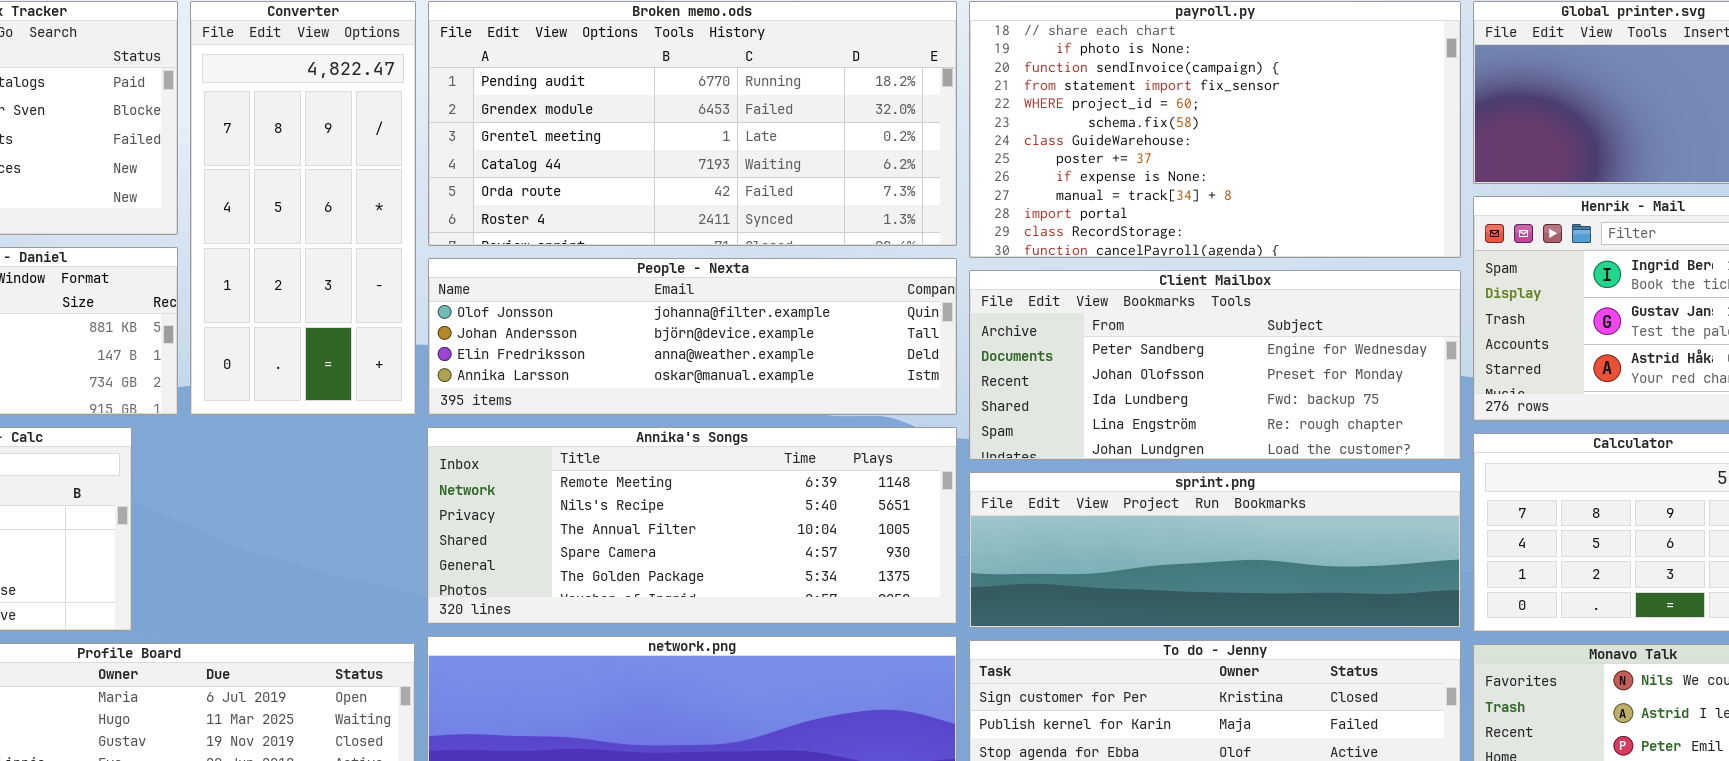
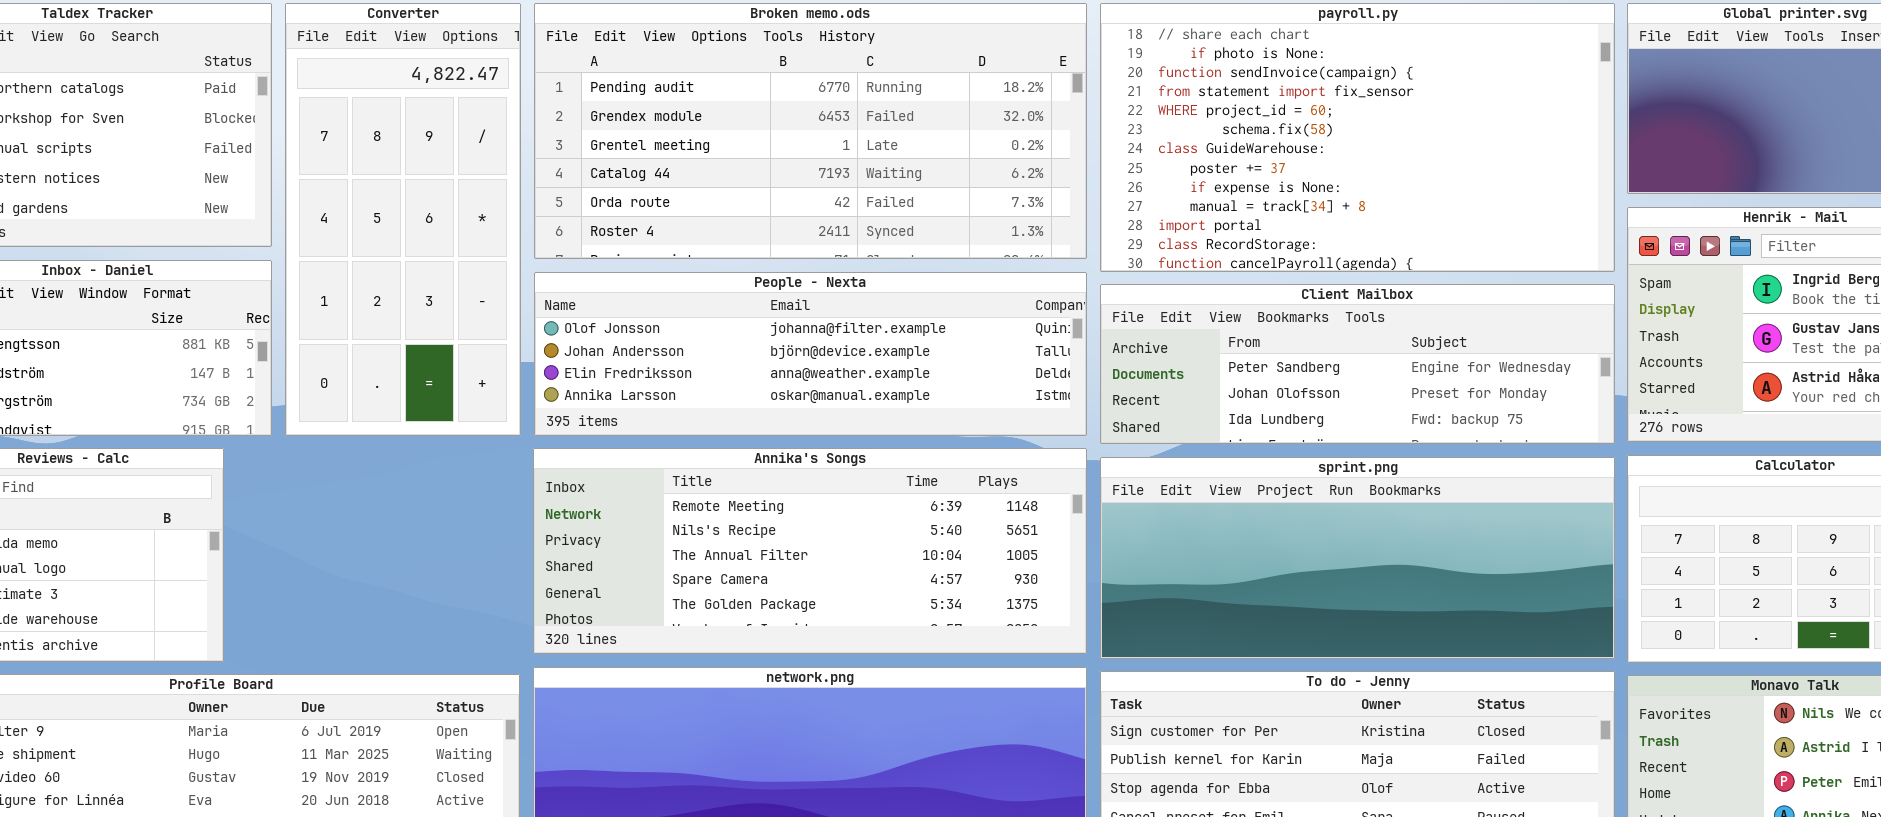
Client Mailbox: [969,270,1461,460] -> [1100,284,1615,444], resized
sprint.png: [969,472,1461,628] -> [1100,457,1615,659], resized

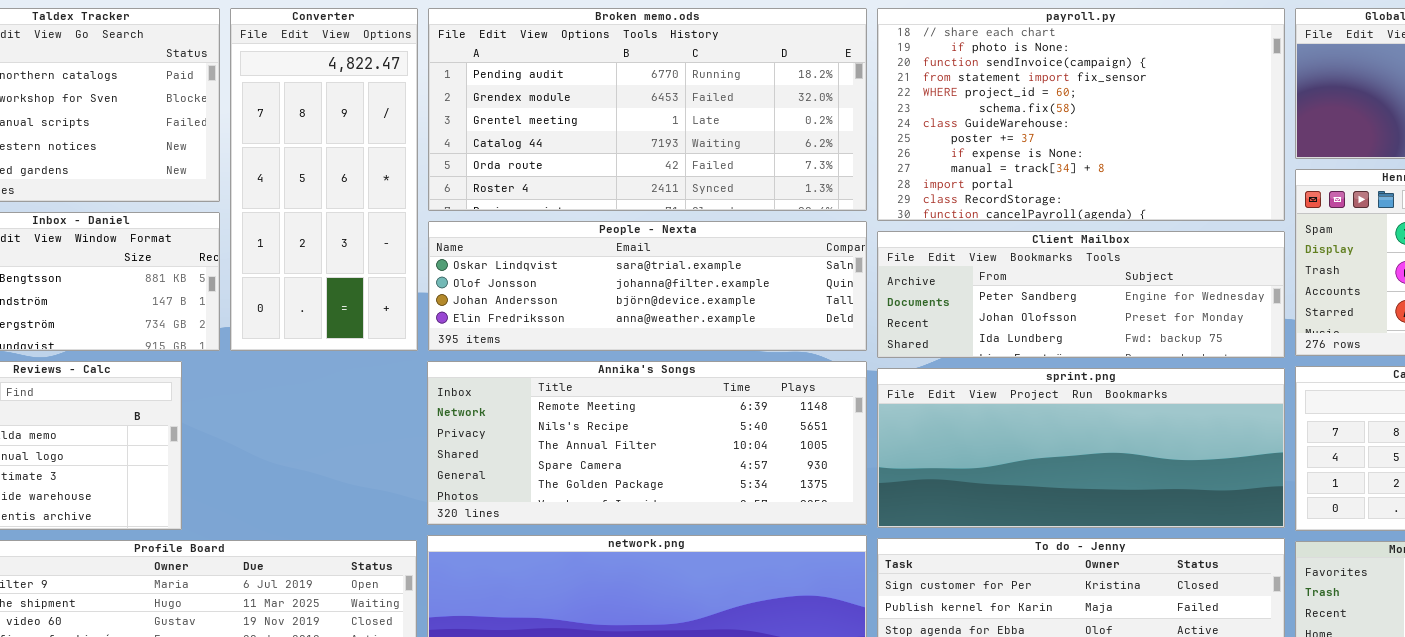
People - Nexta: [534,272,1087,436] -> [428,221,867,351], scrolled up 1 row

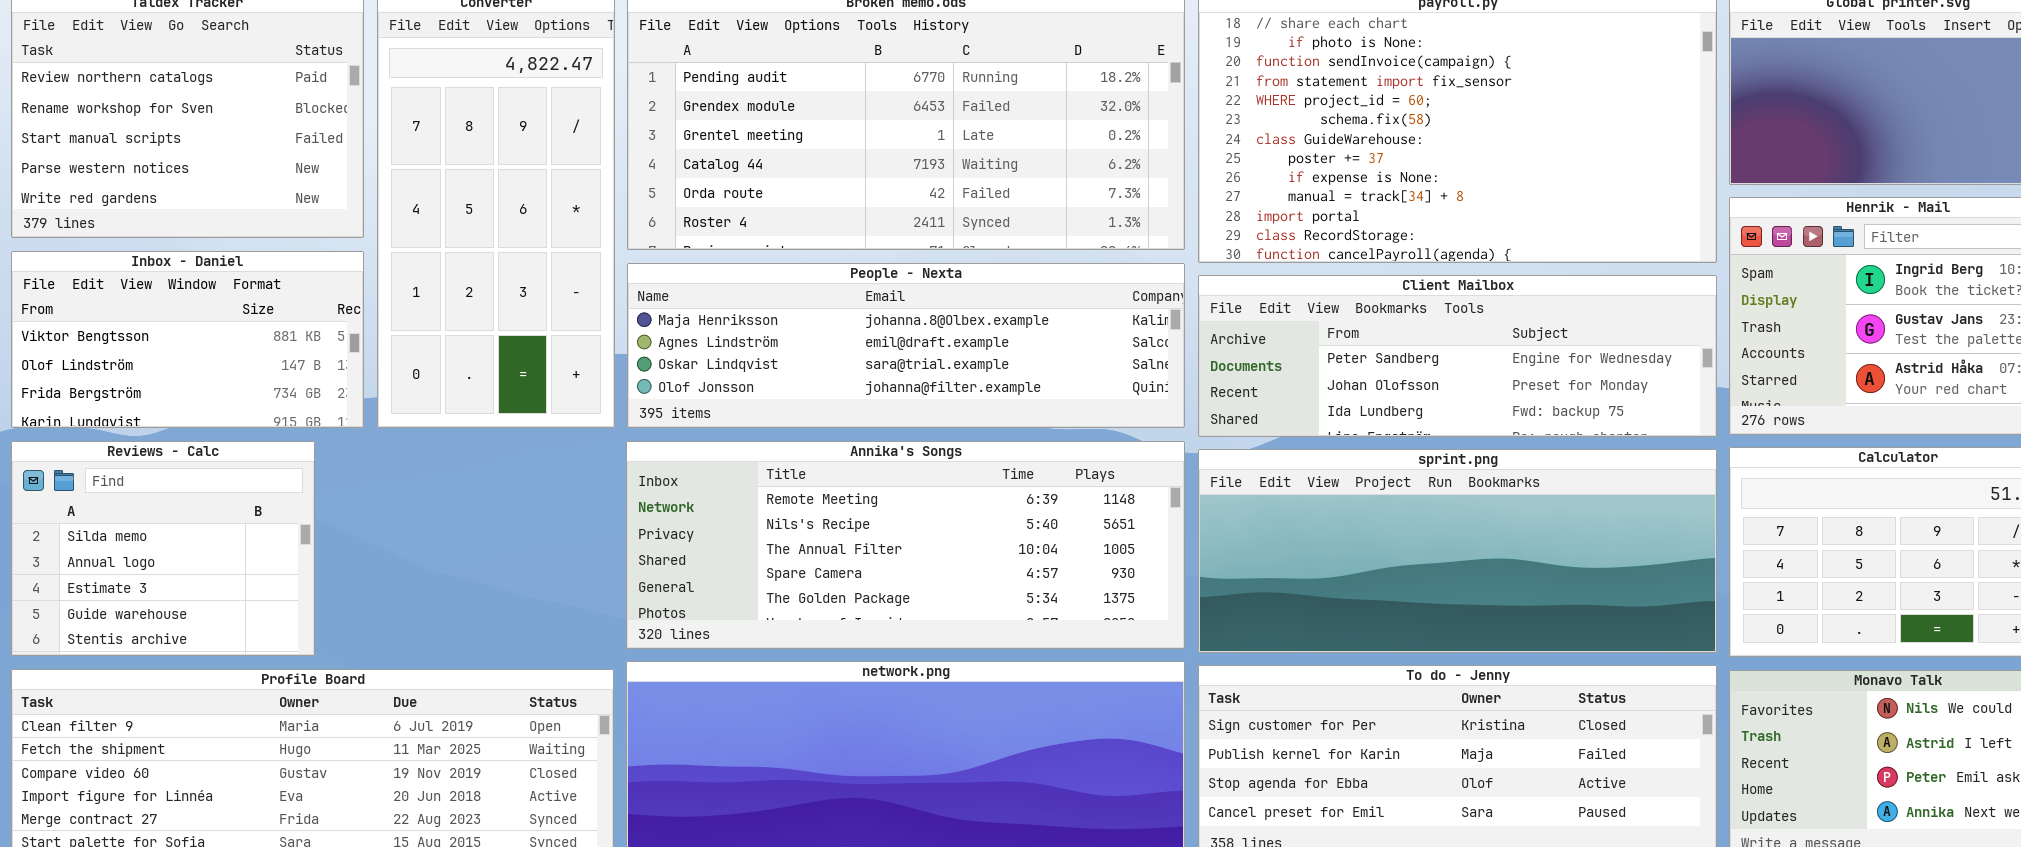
People - Nexta: [428,221,867,351] -> [627,263,1185,428], scrolled up 2 rows

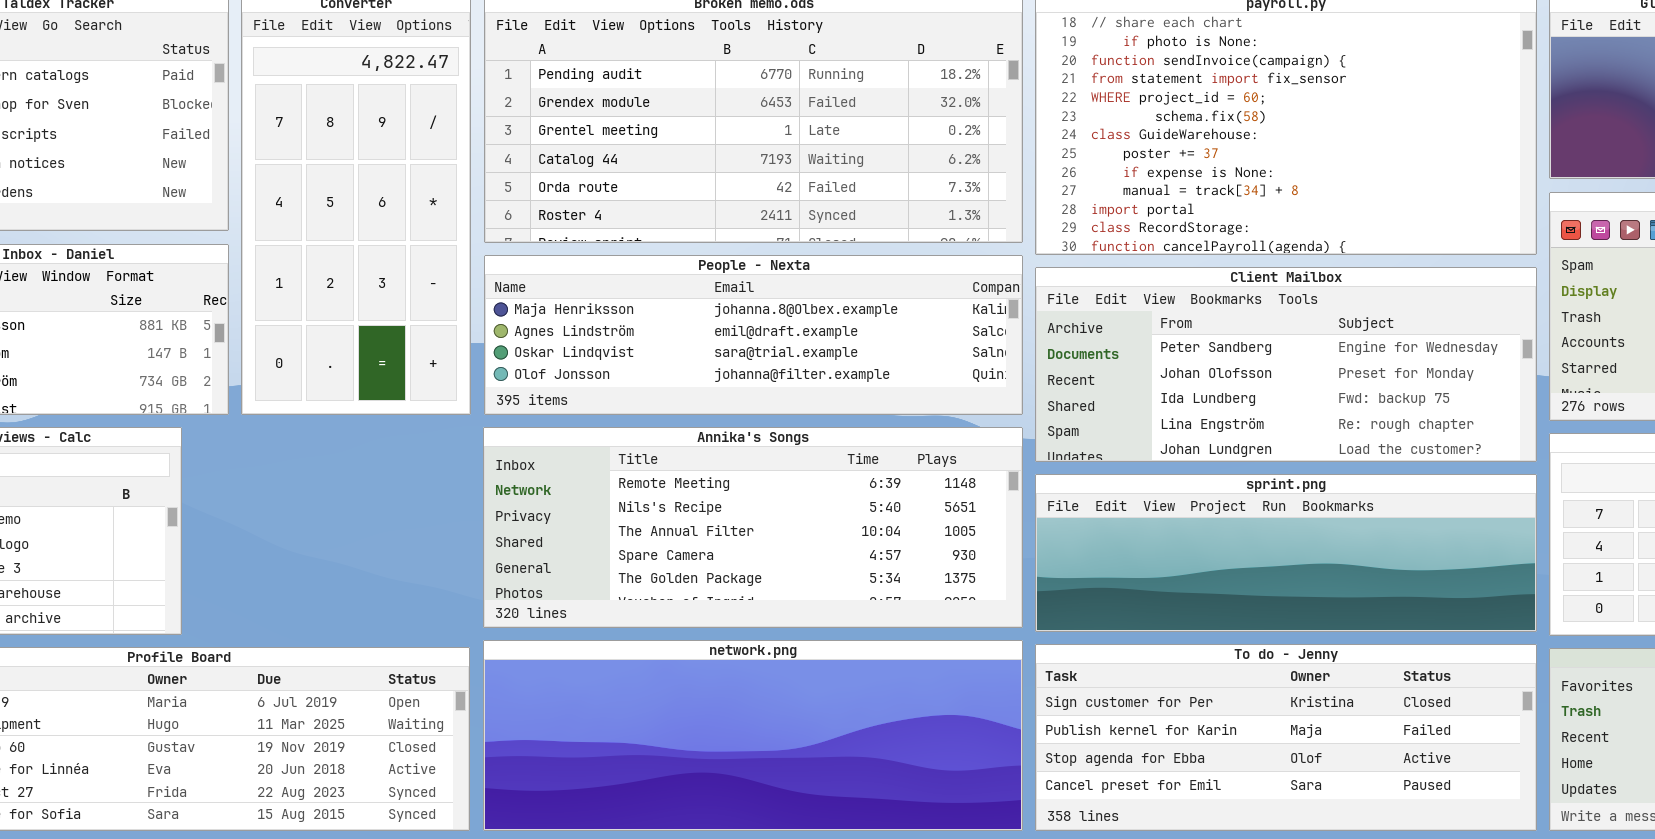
Client Mailbox: [1198,275,1717,437] -> [1035,267,1537,462], resized
sprint.png: [1198,449,1717,653] -> [1035,474,1537,632], resized

